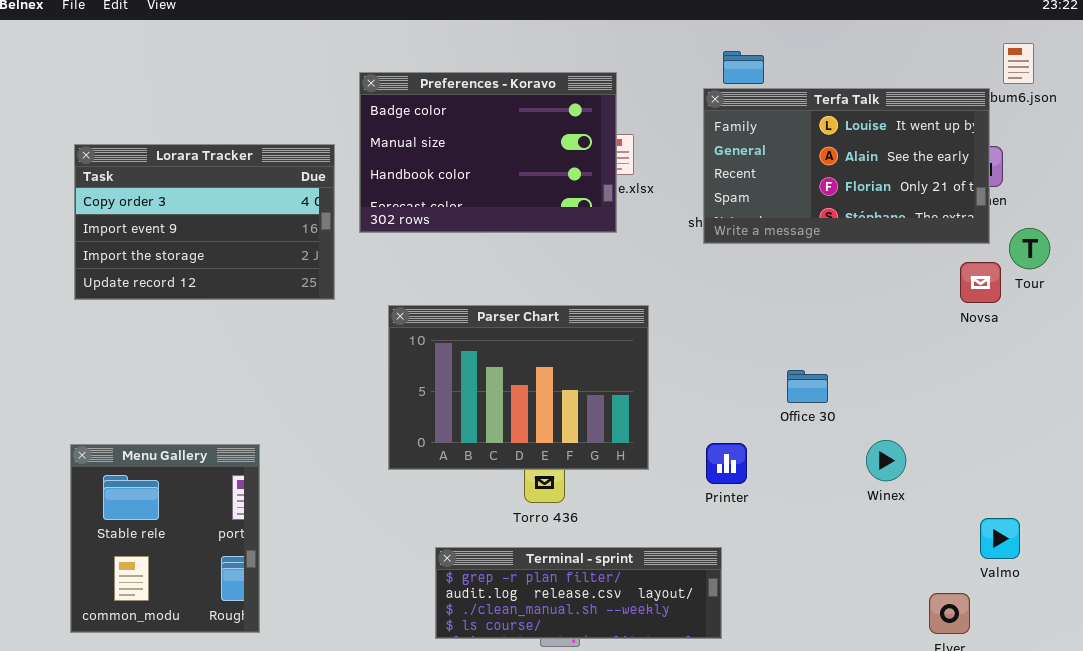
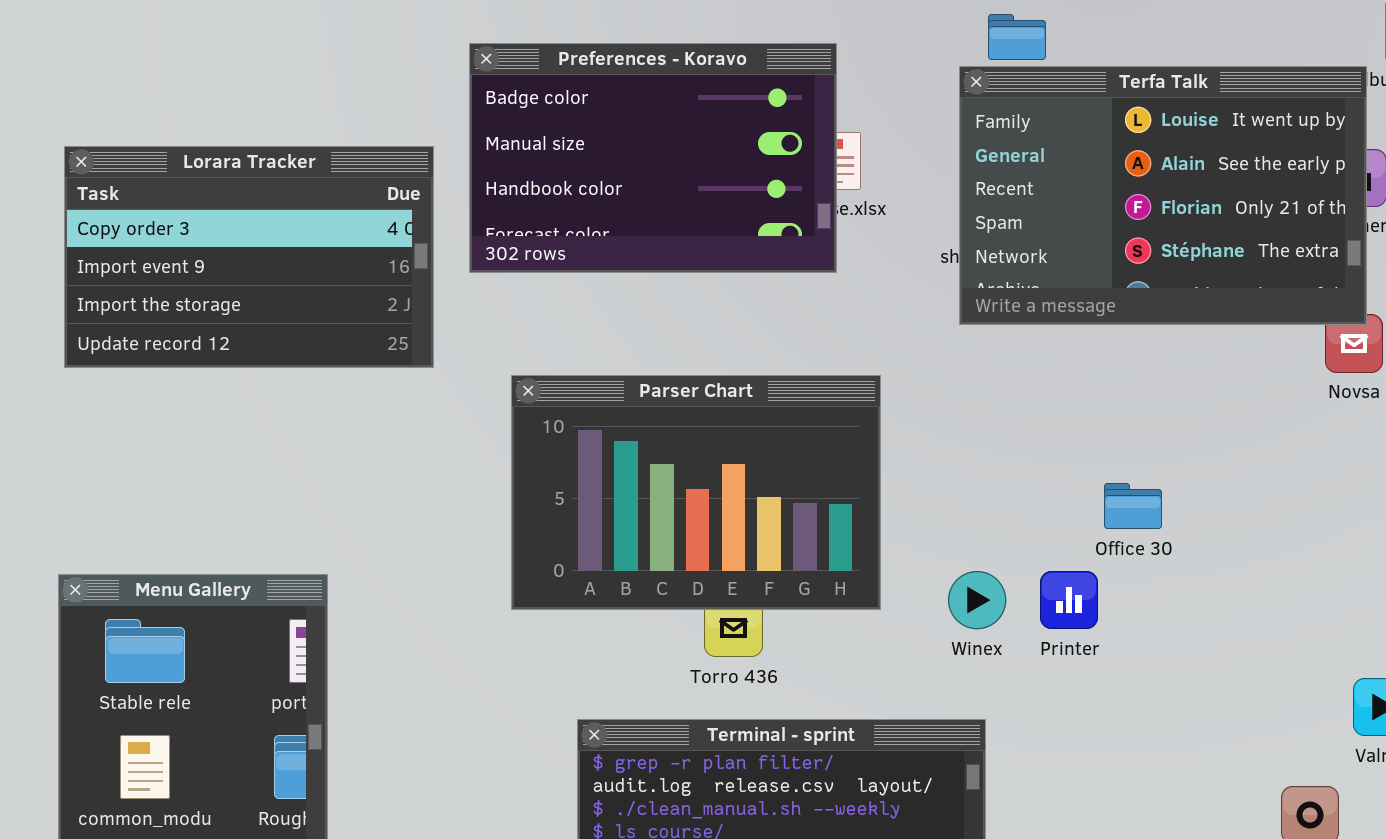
Terfa Talk: [703,88,990,244] -> [959,66,1367,325], resized
Office 30: [787,370,828,403] -> [1104,483,1162,529], moved
Winex: [866,440,906,481] -> [948,571,1006,629], moved
Printer: [706,443,747,484] -> [1040,571,1098,629], moved

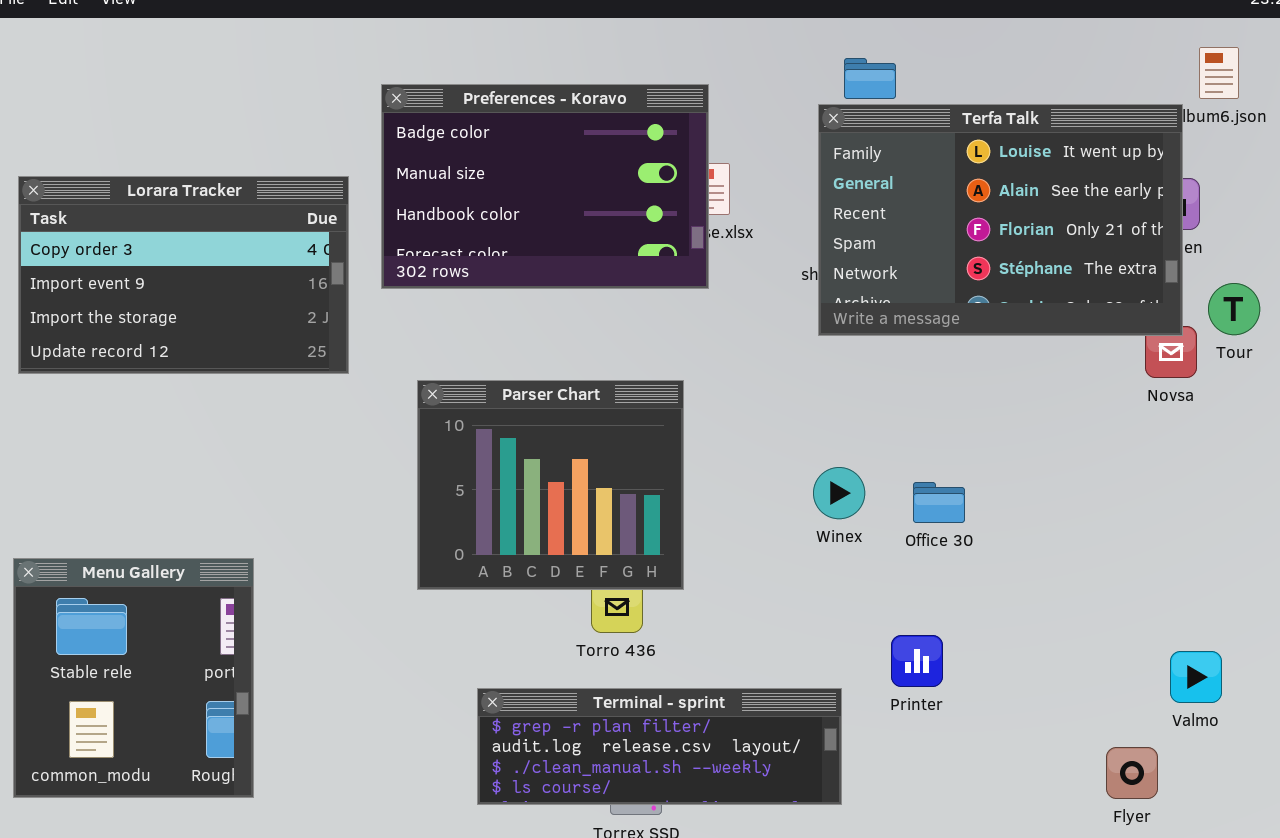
Parser Chart: [511,375,881,610] -> [417,380,684,590], resized
Office 30: [1104,483,1162,529] -> [913,482,965,523], moved
Winex: [948,571,1006,629] -> [813,467,865,519], moved
Printer: [1040,571,1098,629] -> [891,635,943,687], moved

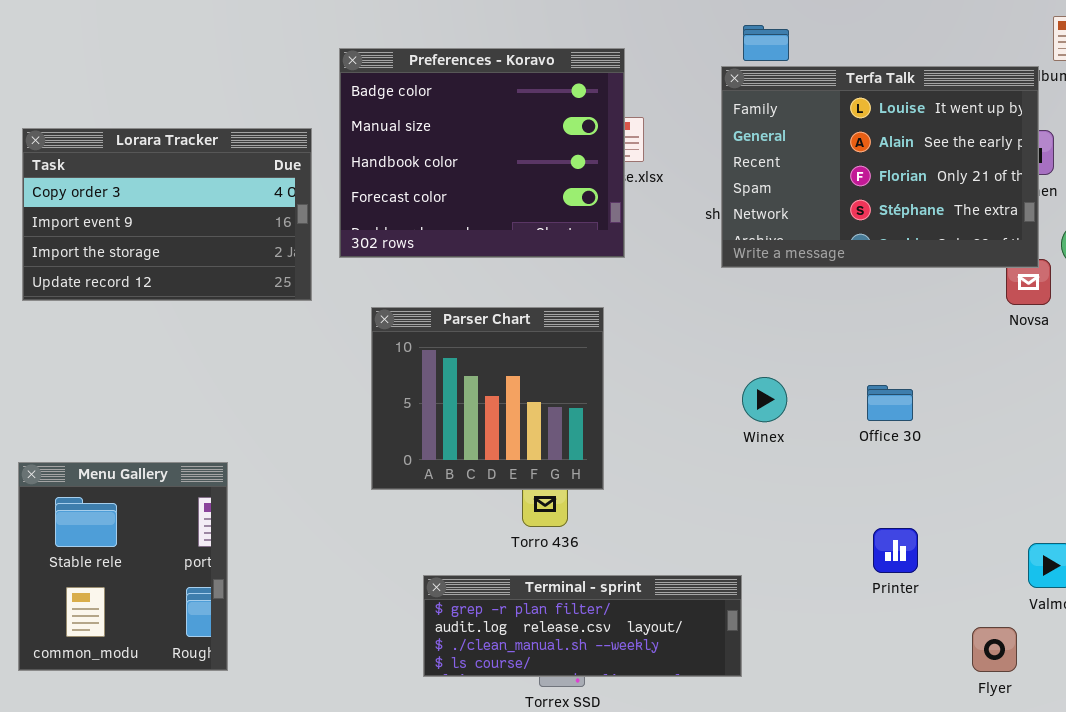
Preferences - Koravo: [381,84,709,289] -> [339,48,625,258], resized
Winex: [813,467,865,519] -> [742,377,787,422], moved
Office 30: [913,482,965,523] -> [867,385,913,421], moved
Printer: [891,635,943,687] -> [873,528,918,573], moved

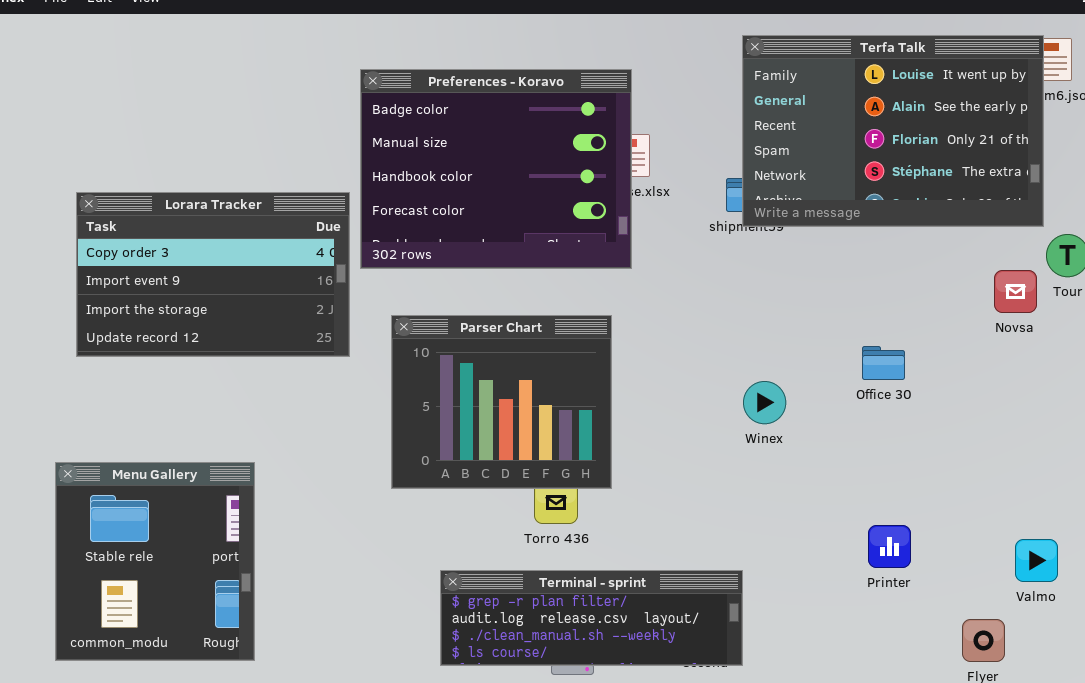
Terfa Talk: [721,66,1039,268] -> [742,35,1044,227], moved
Lorara Tracker: [22,128,312,301] -> [76,192,350,357], moved
Office 30: [867,385,913,421] -> [862,346,905,380], moved

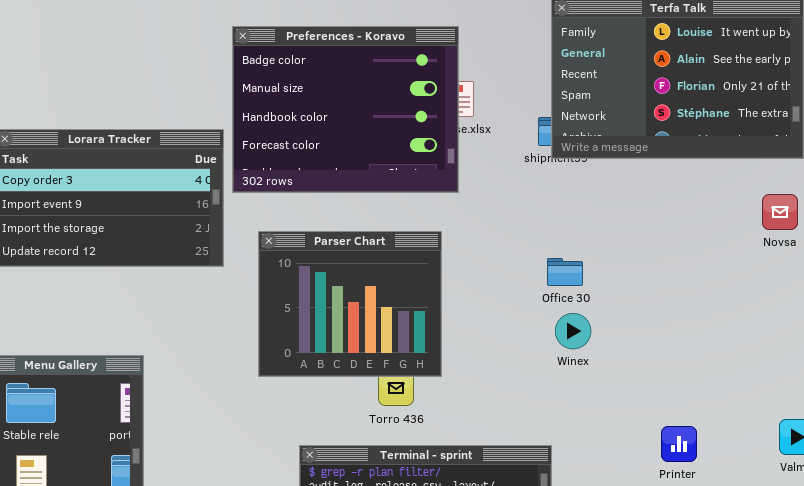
Office 30: [862,346,905,380] -> [547,258,583,286], moved
Winex: [743,381,786,424] -> [555,313,591,349], moved
Printer: [868,525,911,568] -> [661,426,697,462], moved

